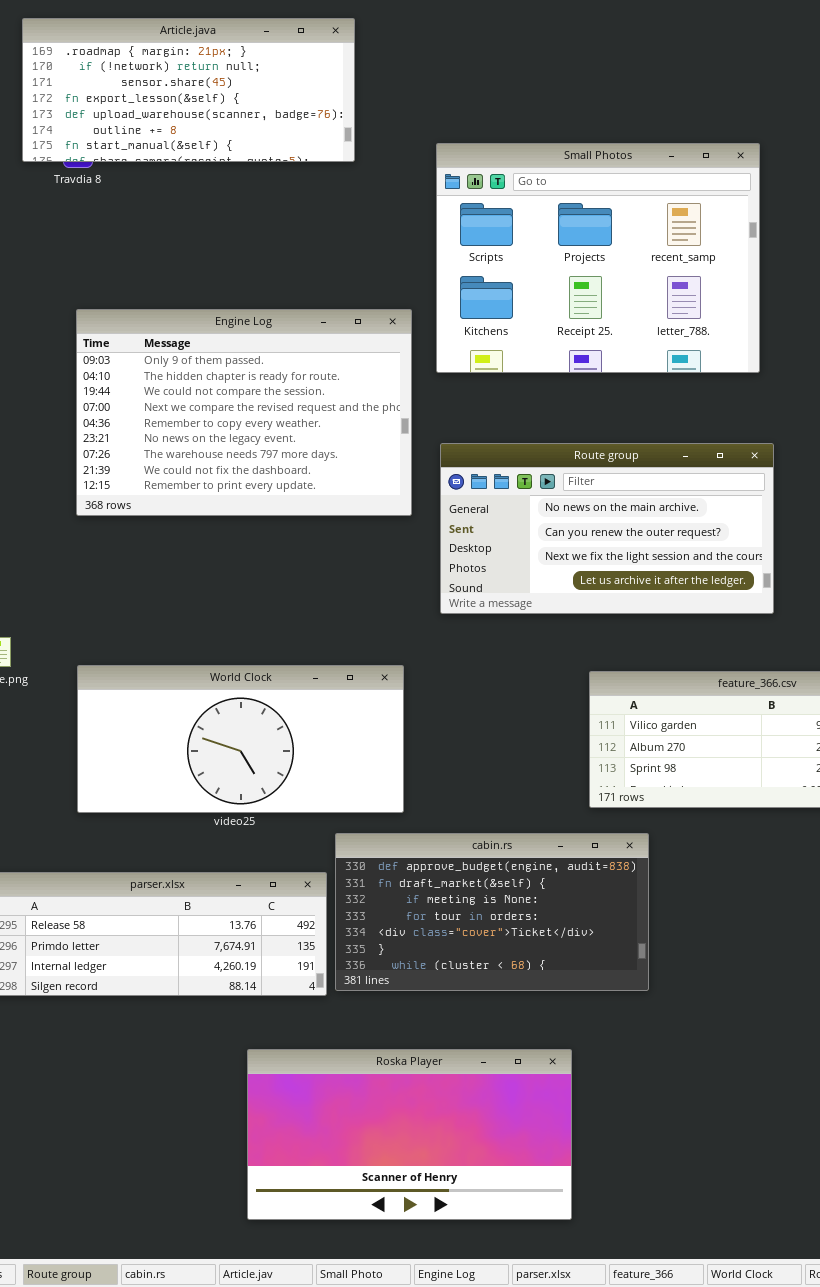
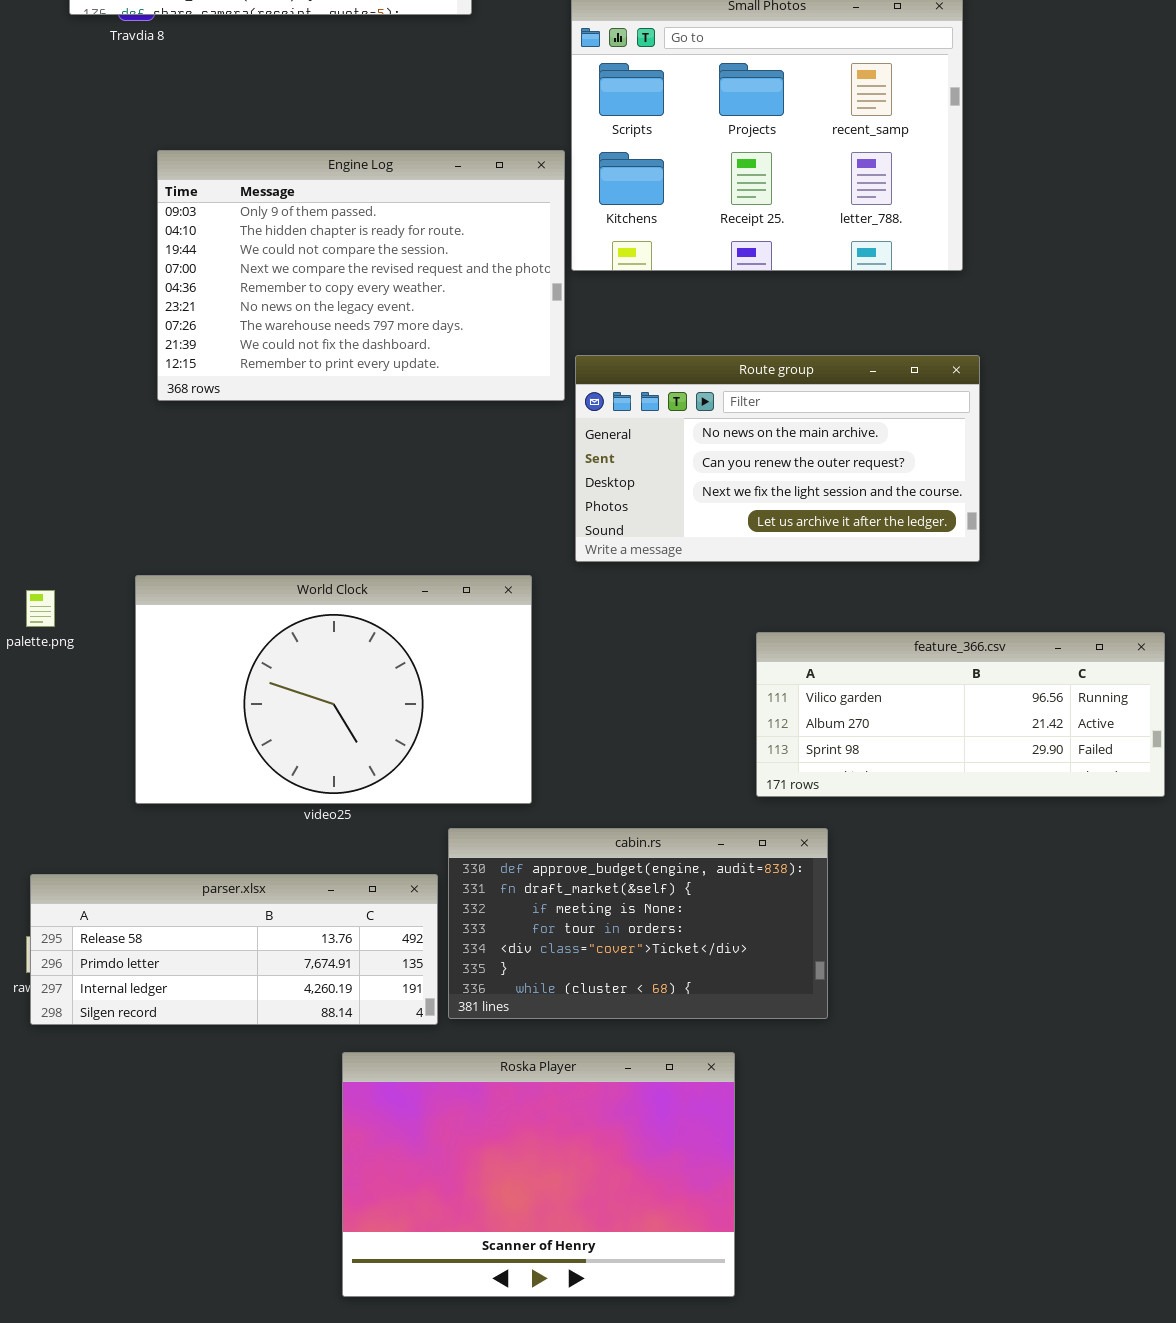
Engine Log: [76,309,412,516] -> [157,150,565,401], moved
World Clock: [77,665,404,813] -> [135,575,532,804], resized
Roska Player: [247,1049,572,1220] -> [342,1052,735,1297], resized

